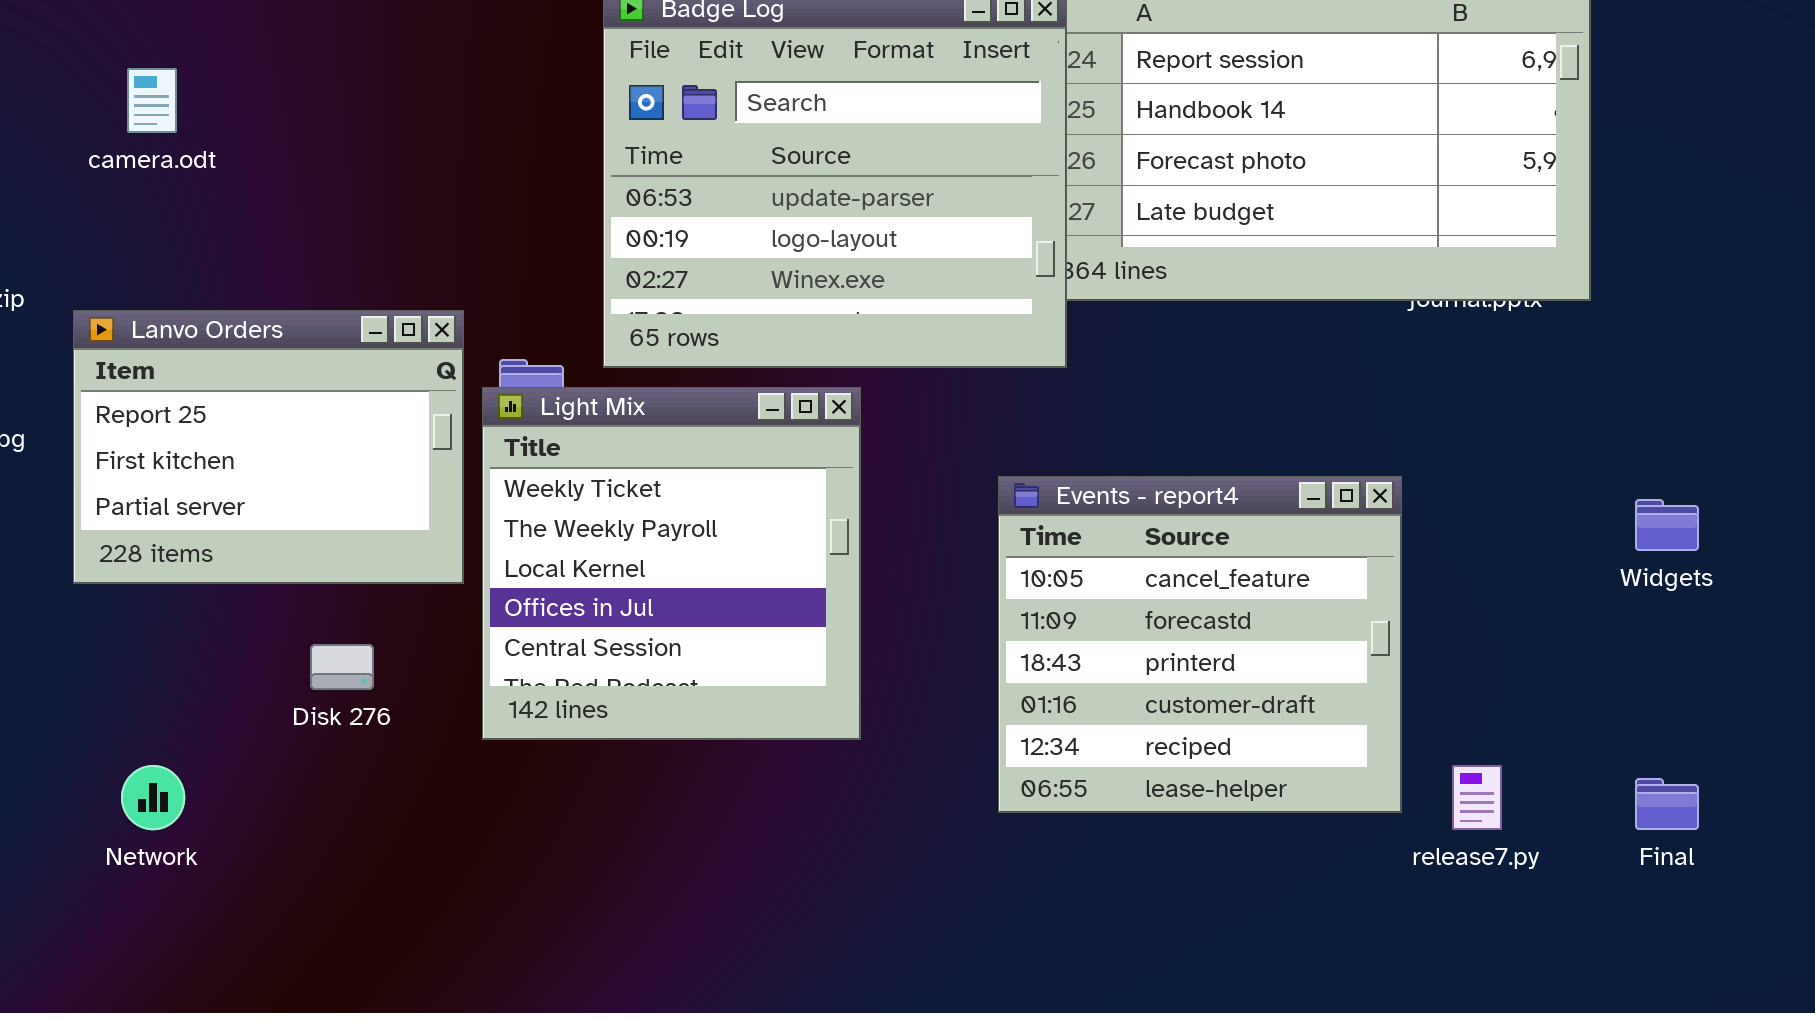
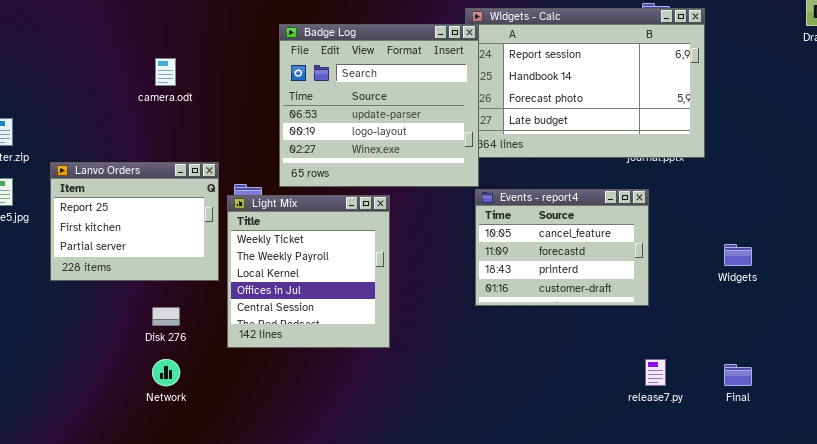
camera.odt: [127,68,177,133] -> [155,58,176,86], moved
Events - report4: [998,476,1402,813] -> [475,189,649,306], moved, resized
Network: [121,765,185,830] -> [152,359,180,386], moved

